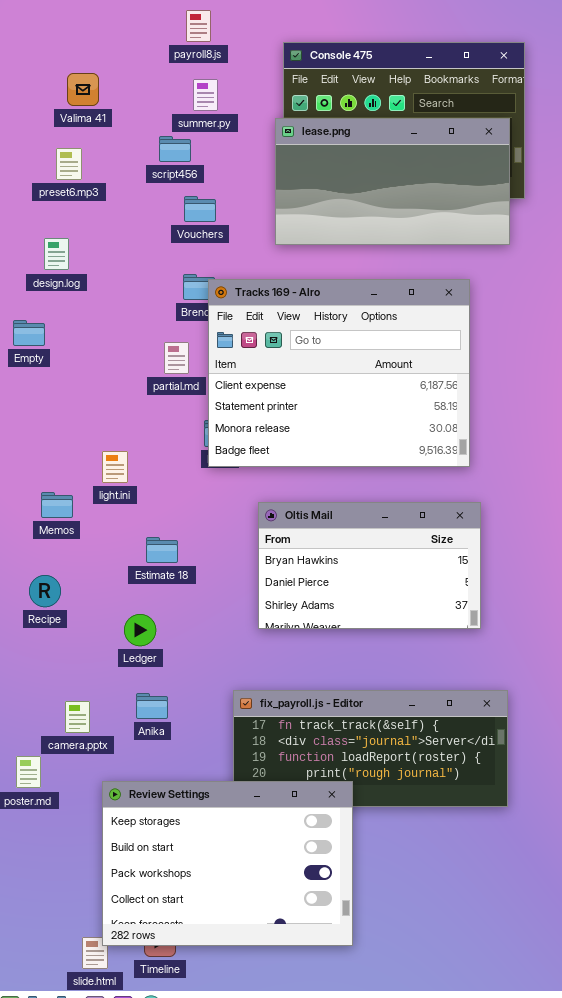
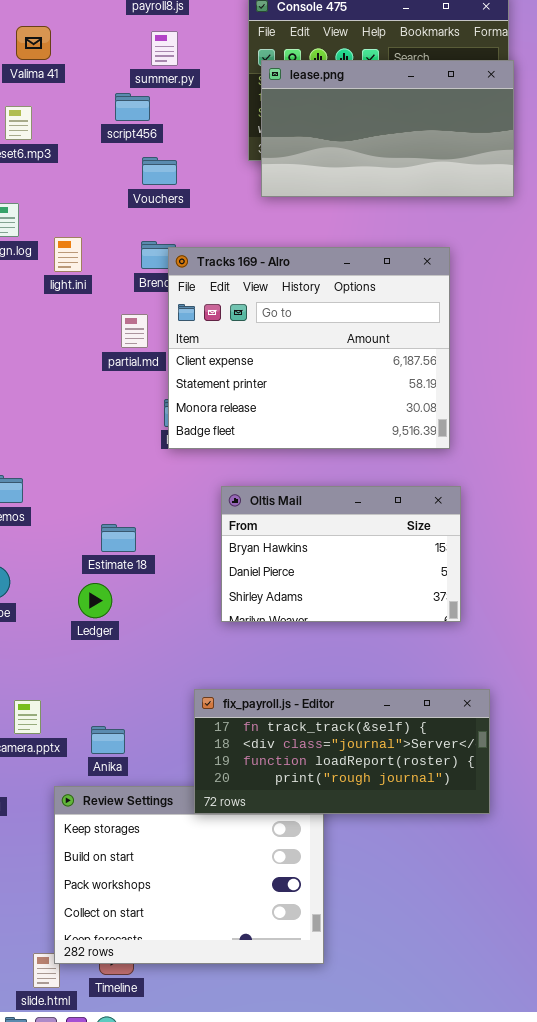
lease.png: [275,118,510,245] -> [261,60,514,197], moved
light.ini: [102,451,128,483] -> [54,237,82,272], moved
Ledger: [124,614,156,646] -> [78,583,112,618], moved
fix_payroll.js - Editor: [233,690,508,807] -> [194,689,490,814], raised
Anika: [136,693,168,719] -> [91,726,125,754], moved

